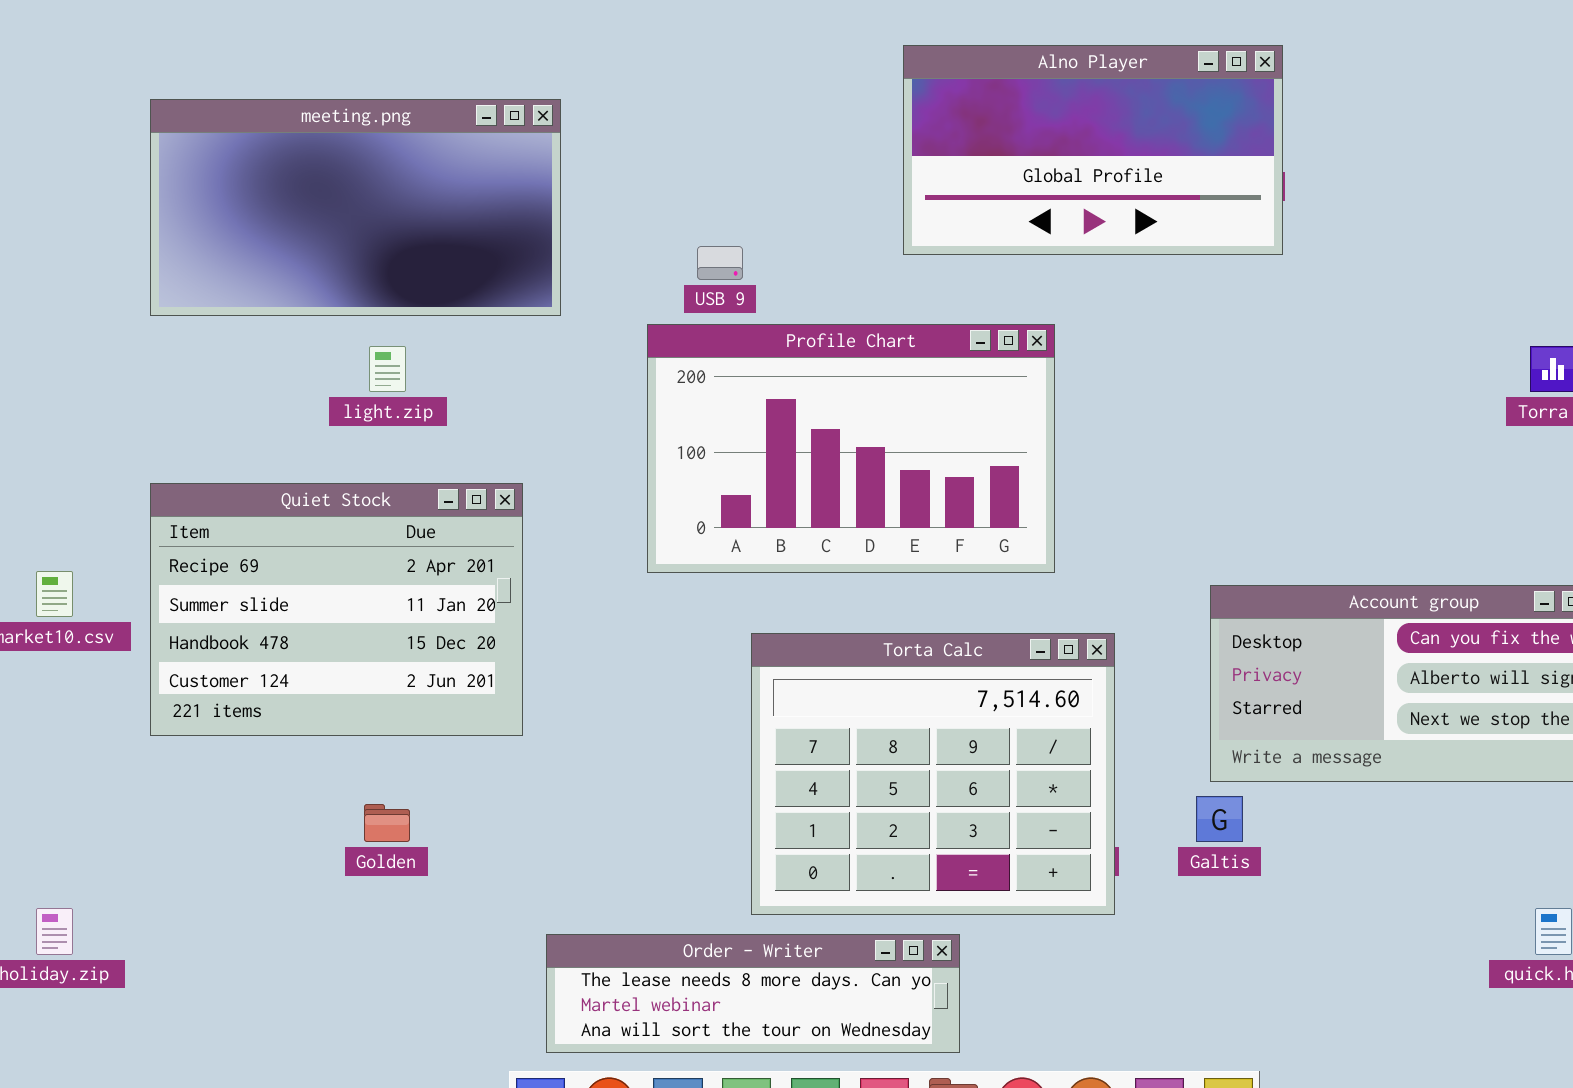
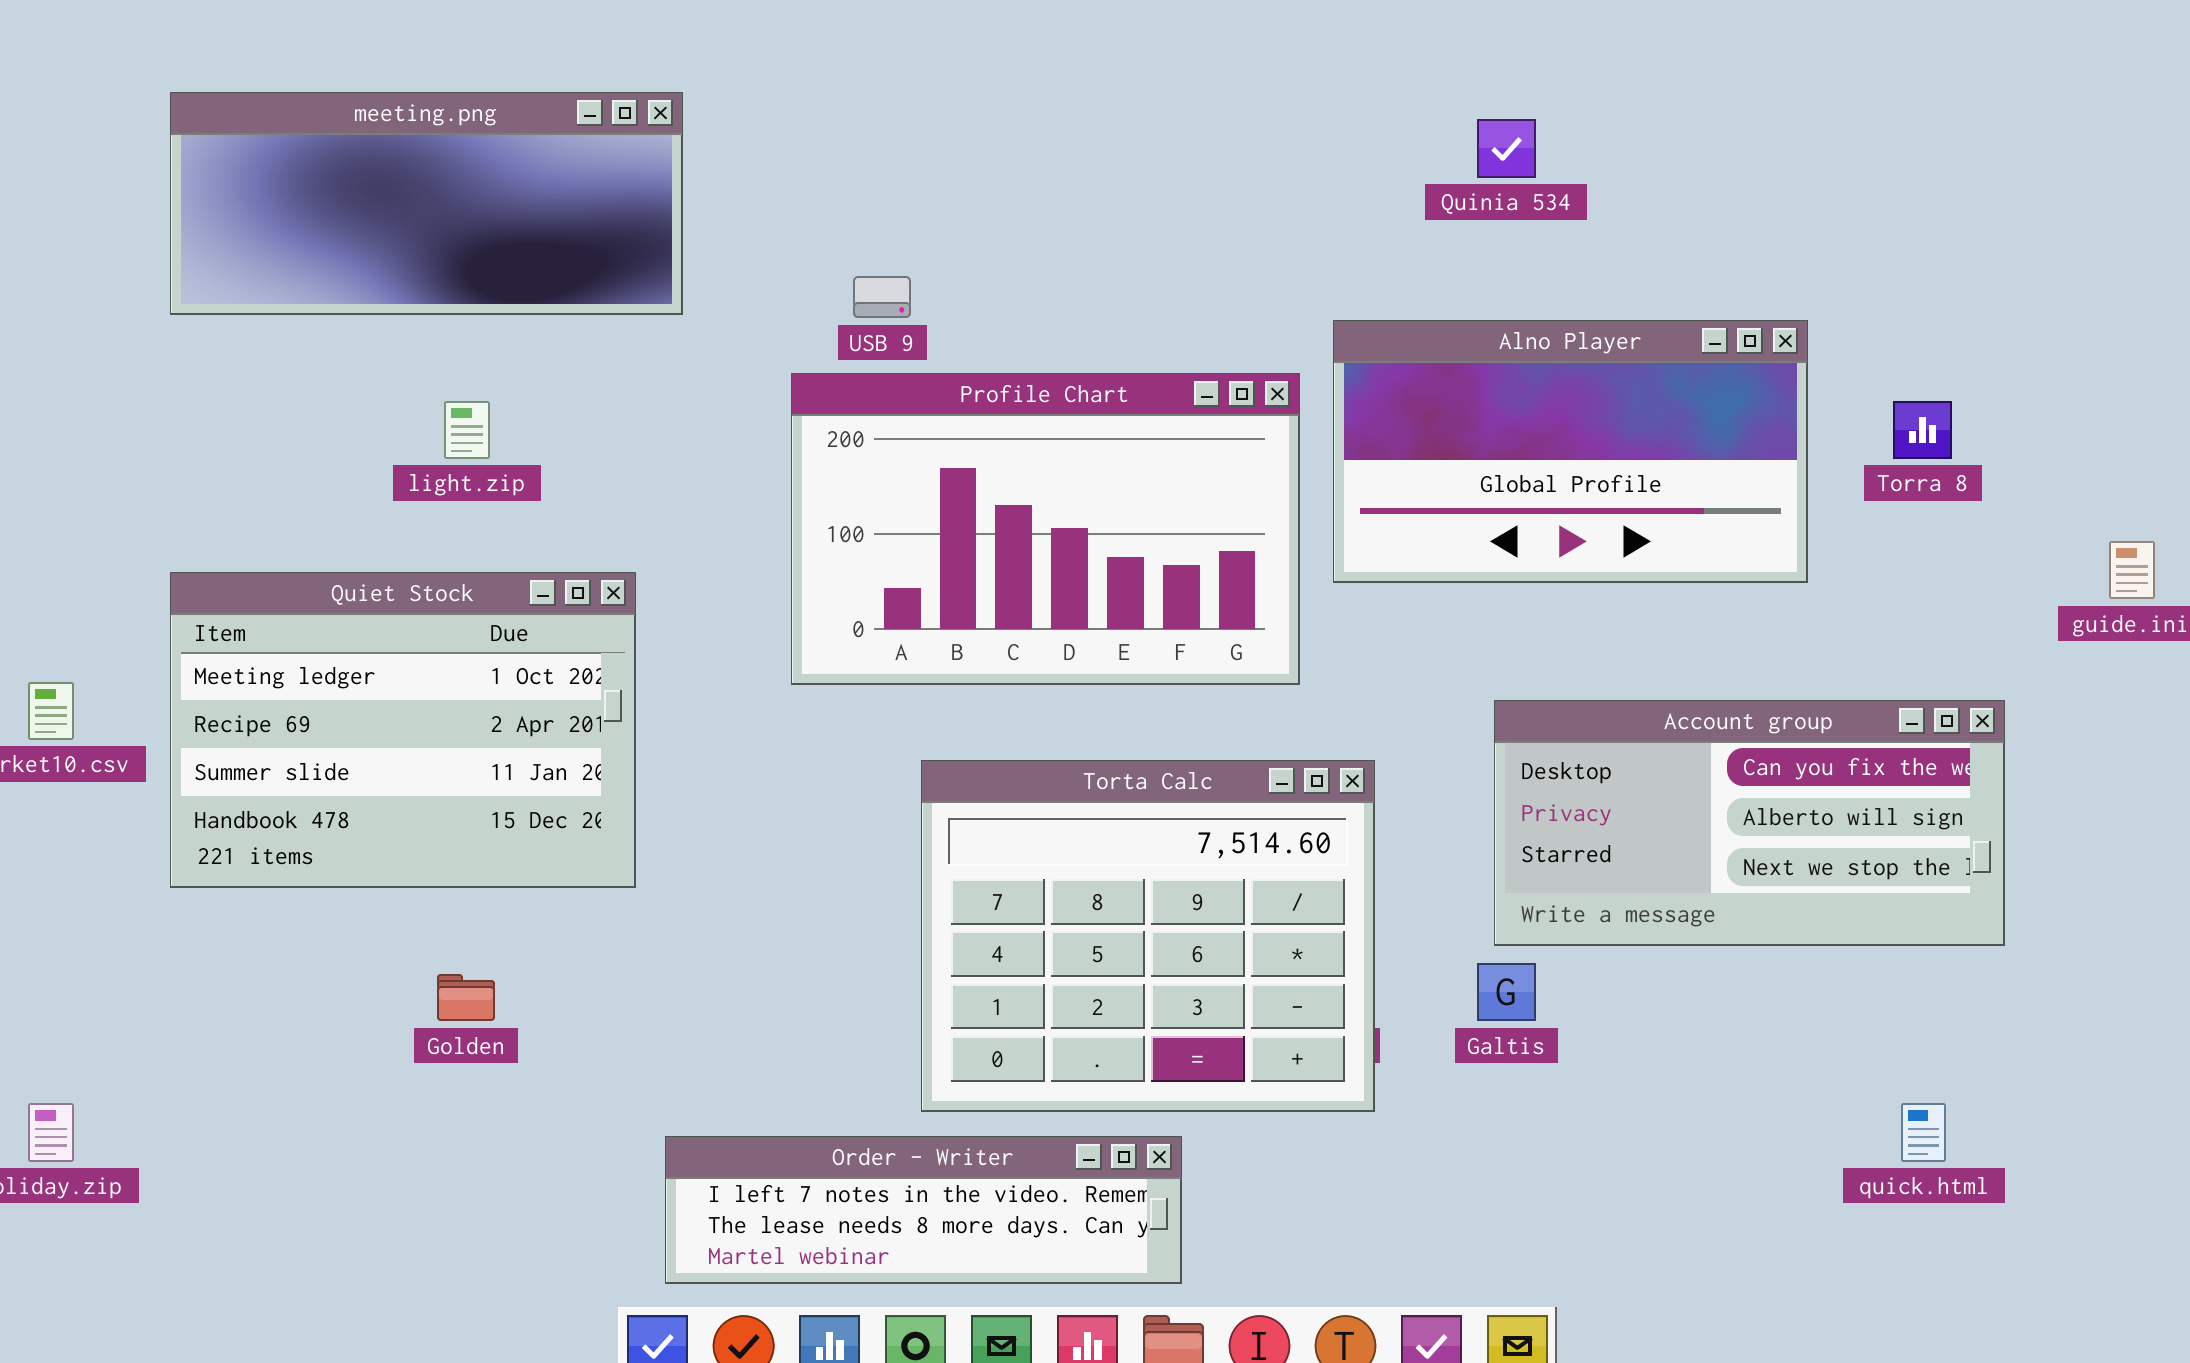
Alno Player: [903,45,1283,255] -> [1333,320,1808,583], moved
meeting.png: [150,99,561,316] -> [170,92,683,315], resized
Quiet Stock: [150,483,523,736] -> [170,572,636,888], scrolled up 1 row
Order - Writer: [546,934,960,1053] -> [665,1136,1182,1284], scrolled up 1 row

